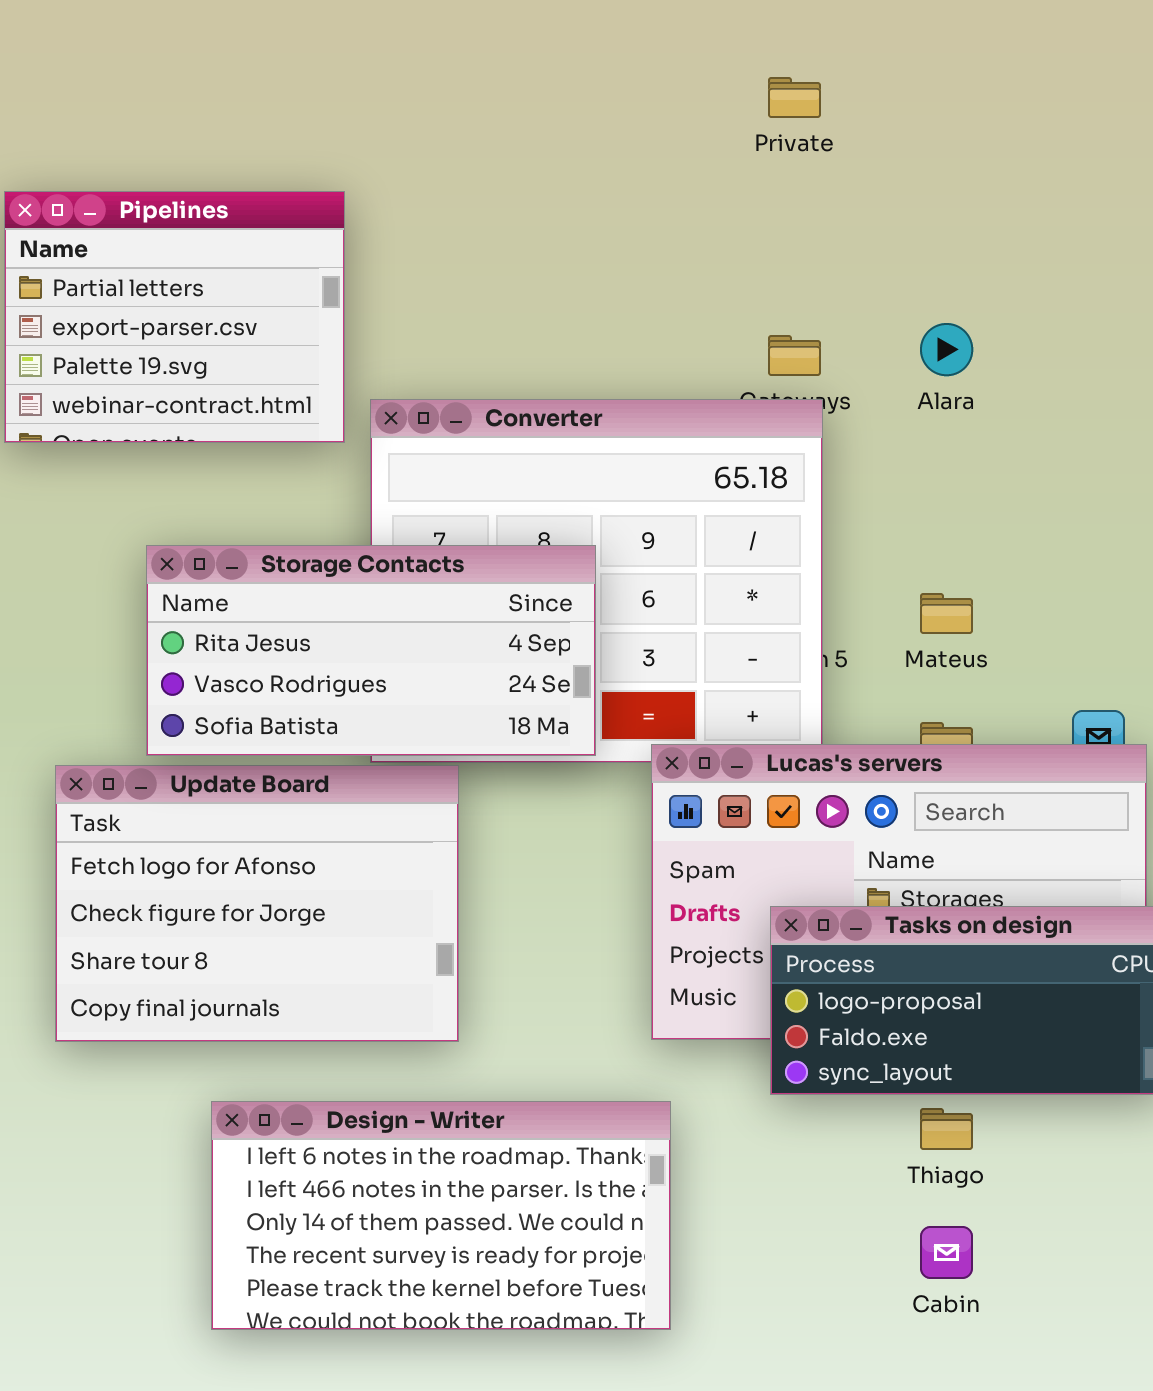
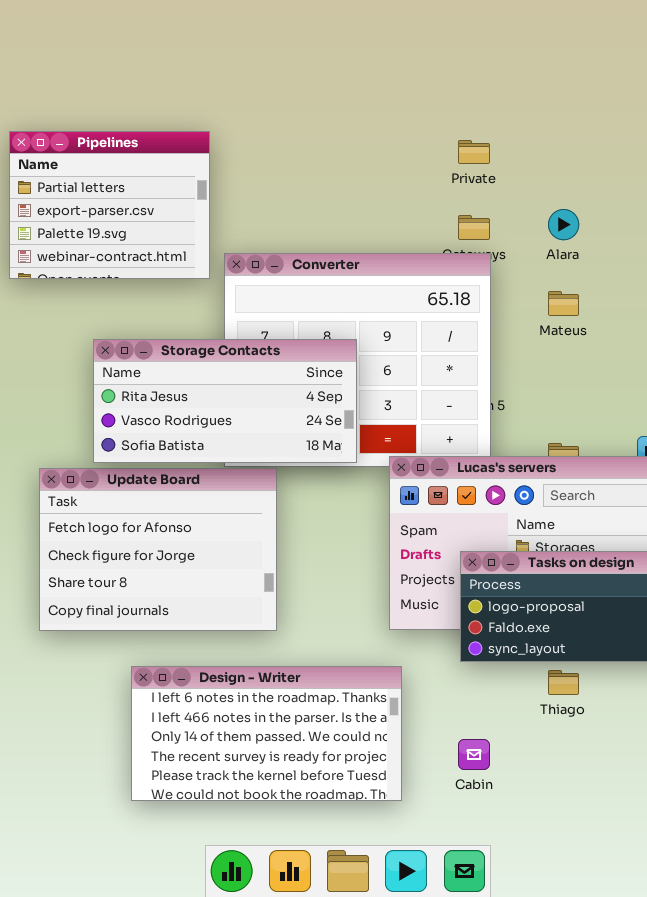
Private: [768,77,821,118] -> [458,140,490,164], moved
Mateus: [920,593,973,634] -> [548,291,579,316], moved
Cabin: [920,1226,973,1279] -> [458,739,490,770], moved

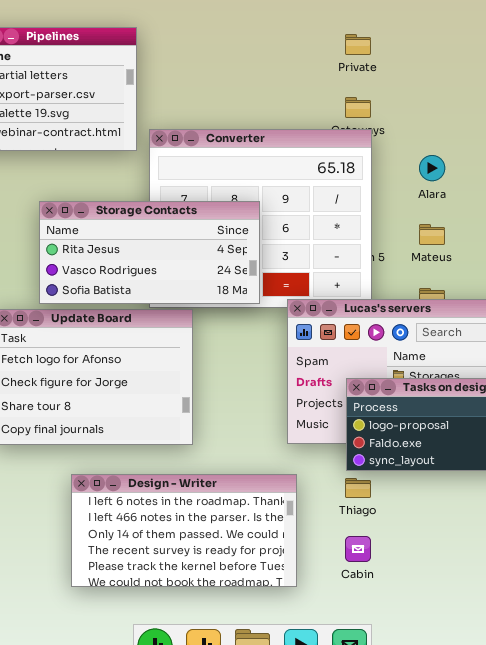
Alara: [548,209,579,240] -> [419,155,445,181], moved
Mateus: [548,291,579,316] -> [419,224,445,245], moved
Thiago: [548,670,579,695] -> [345,478,371,498], moved

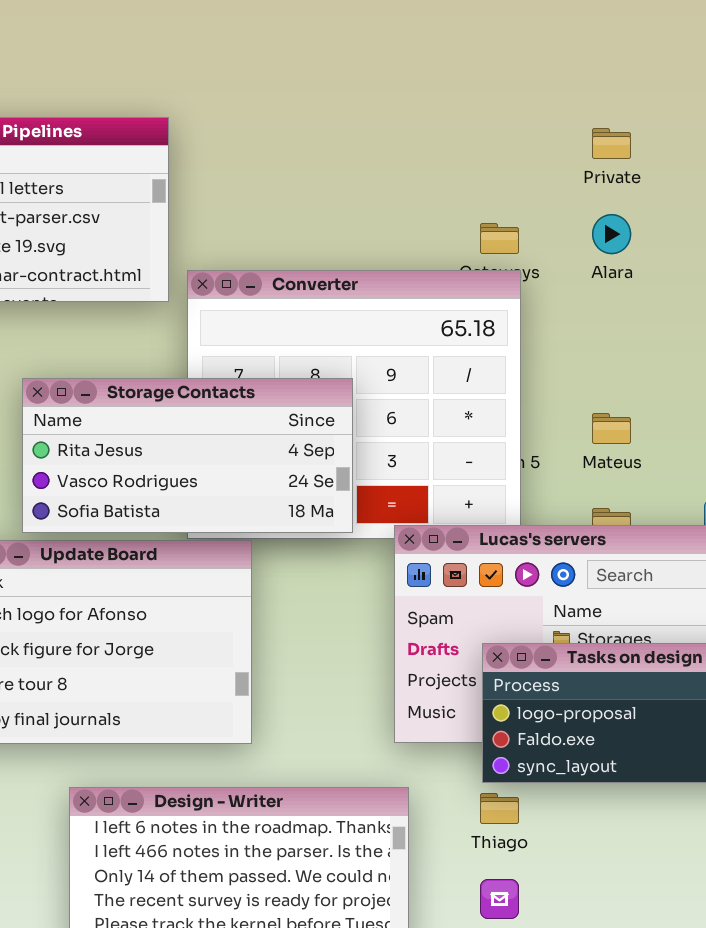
Private: [345,34,371,55] -> [592,128,631,159], moved
Alara: [419,155,445,181] -> [592,214,631,254], moved

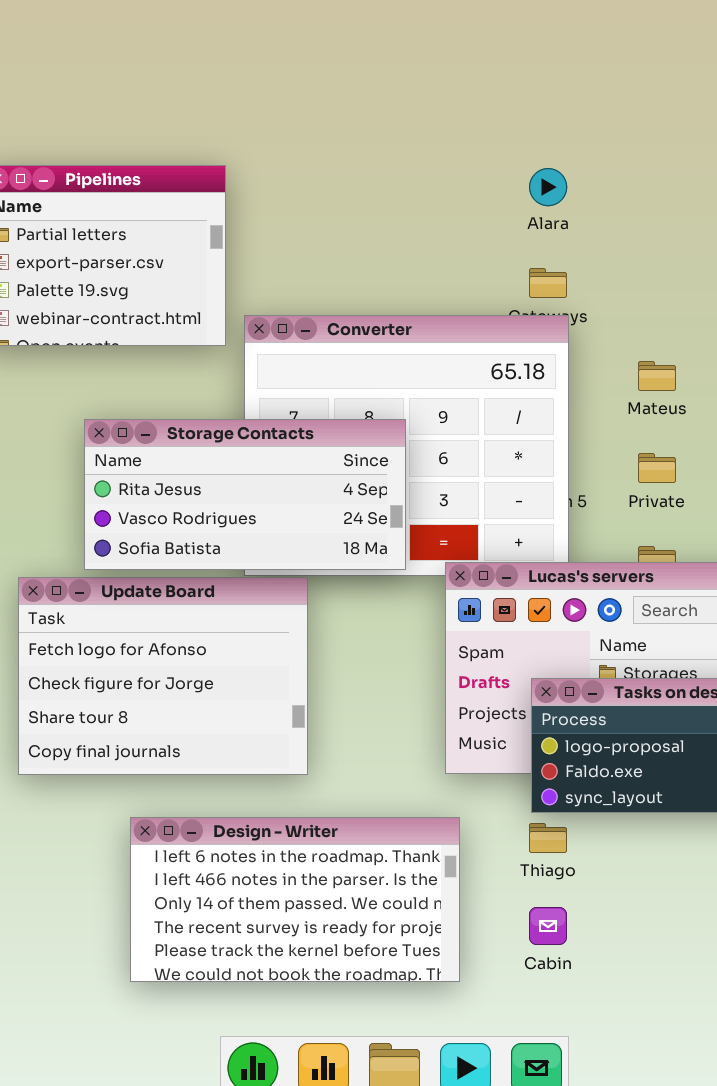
Private: [592,128,631,159] -> [638,453,676,483], moved
Alara: [592,214,631,254] -> [529,168,567,206], moved
Mateus: [592,413,631,444] -> [638,361,676,391], moved

